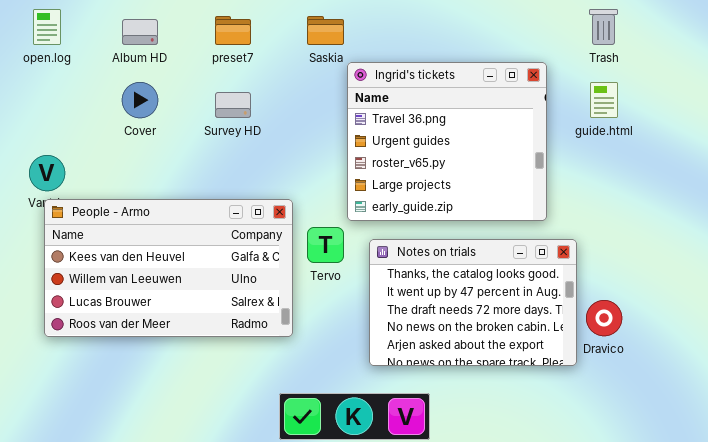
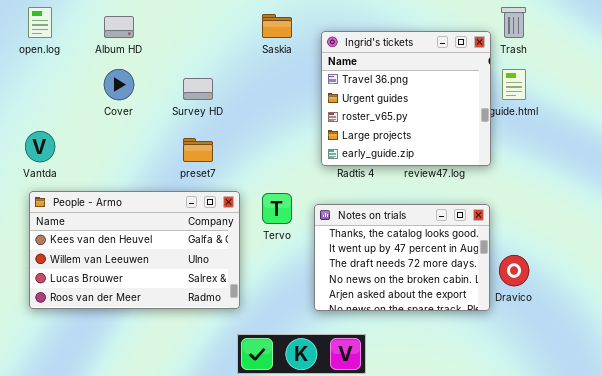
preset7: [215,16,251,45] -> [183,138,213,162], moved
Ingrid's tickets: [347,62,547,221] -> [321,31,491,166], moved
People - Armo: [44,199,293,337] -> [29,191,240,309], moved

